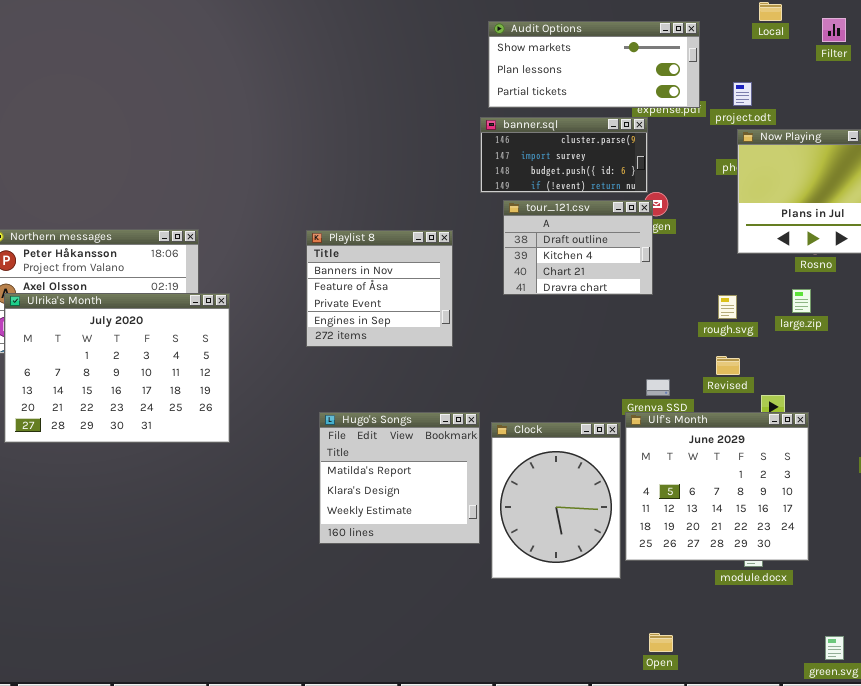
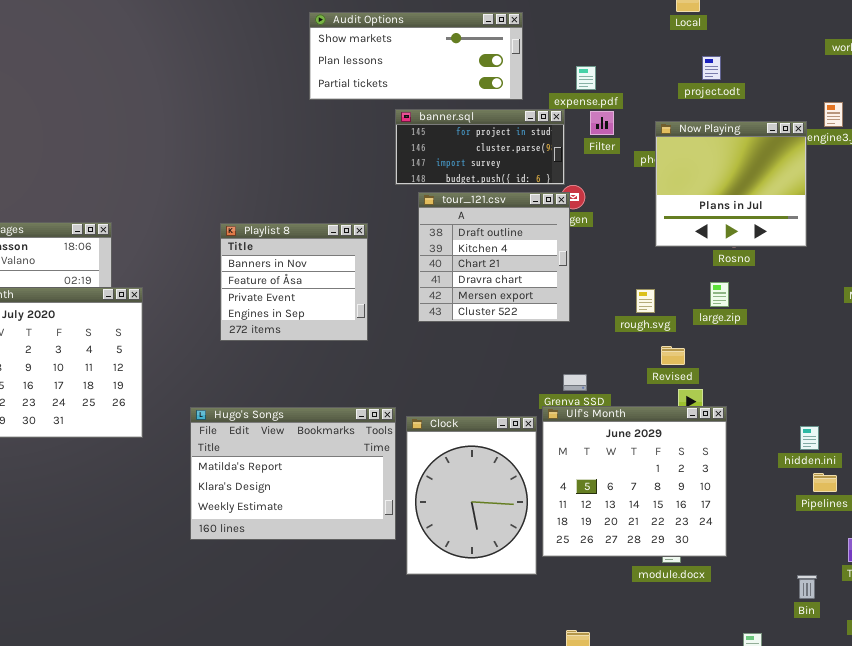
Filter: [822,18,846,42] -> [590,111,614,135], moved
Audit Options: [488,21,700,108] -> [309,12,523,100], moved
project.odt: [733,82,752,106] -> [702,56,721,80], moved
banner.sql: [480,117,648,193] -> [395,109,565,185], scrolled up 1 row
tour_121.csv: [503,200,653,295] -> [418,192,570,322], resized
Revised: [716,356,740,375] -> [661,346,685,365], moved
Hugo's Songs: [319,412,480,544] -> [190,407,396,540], resized

